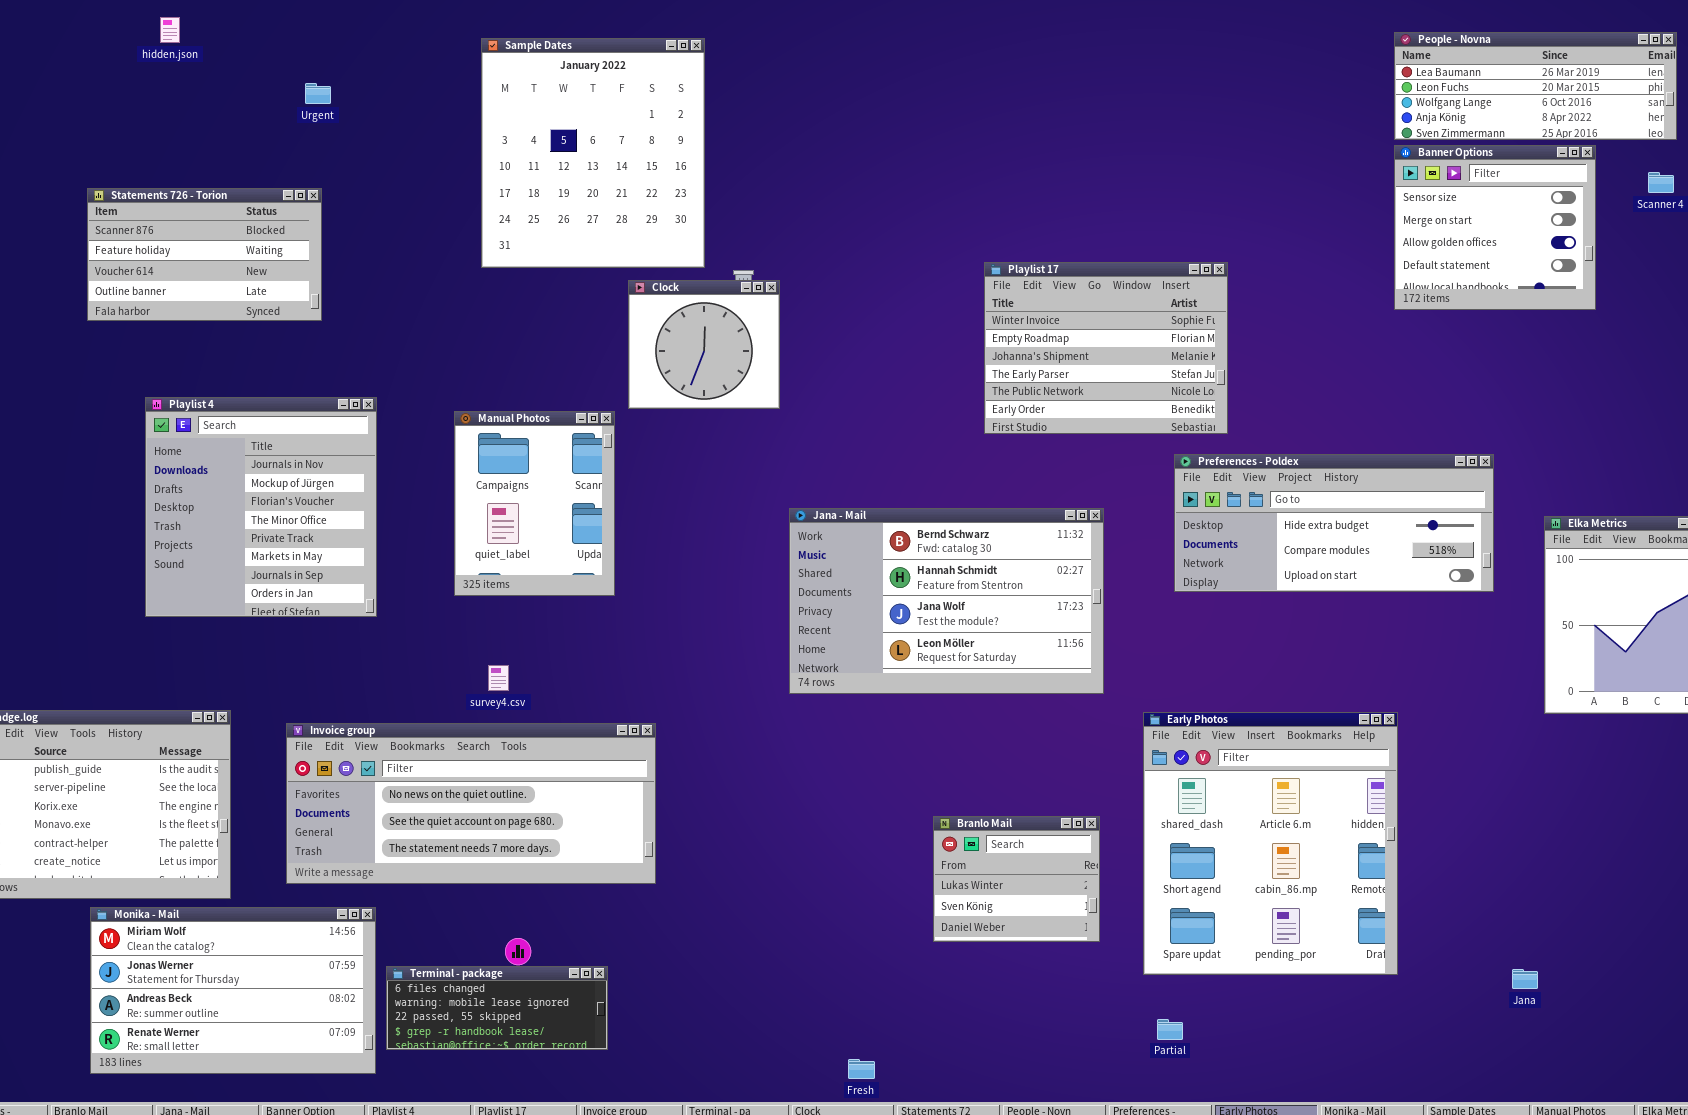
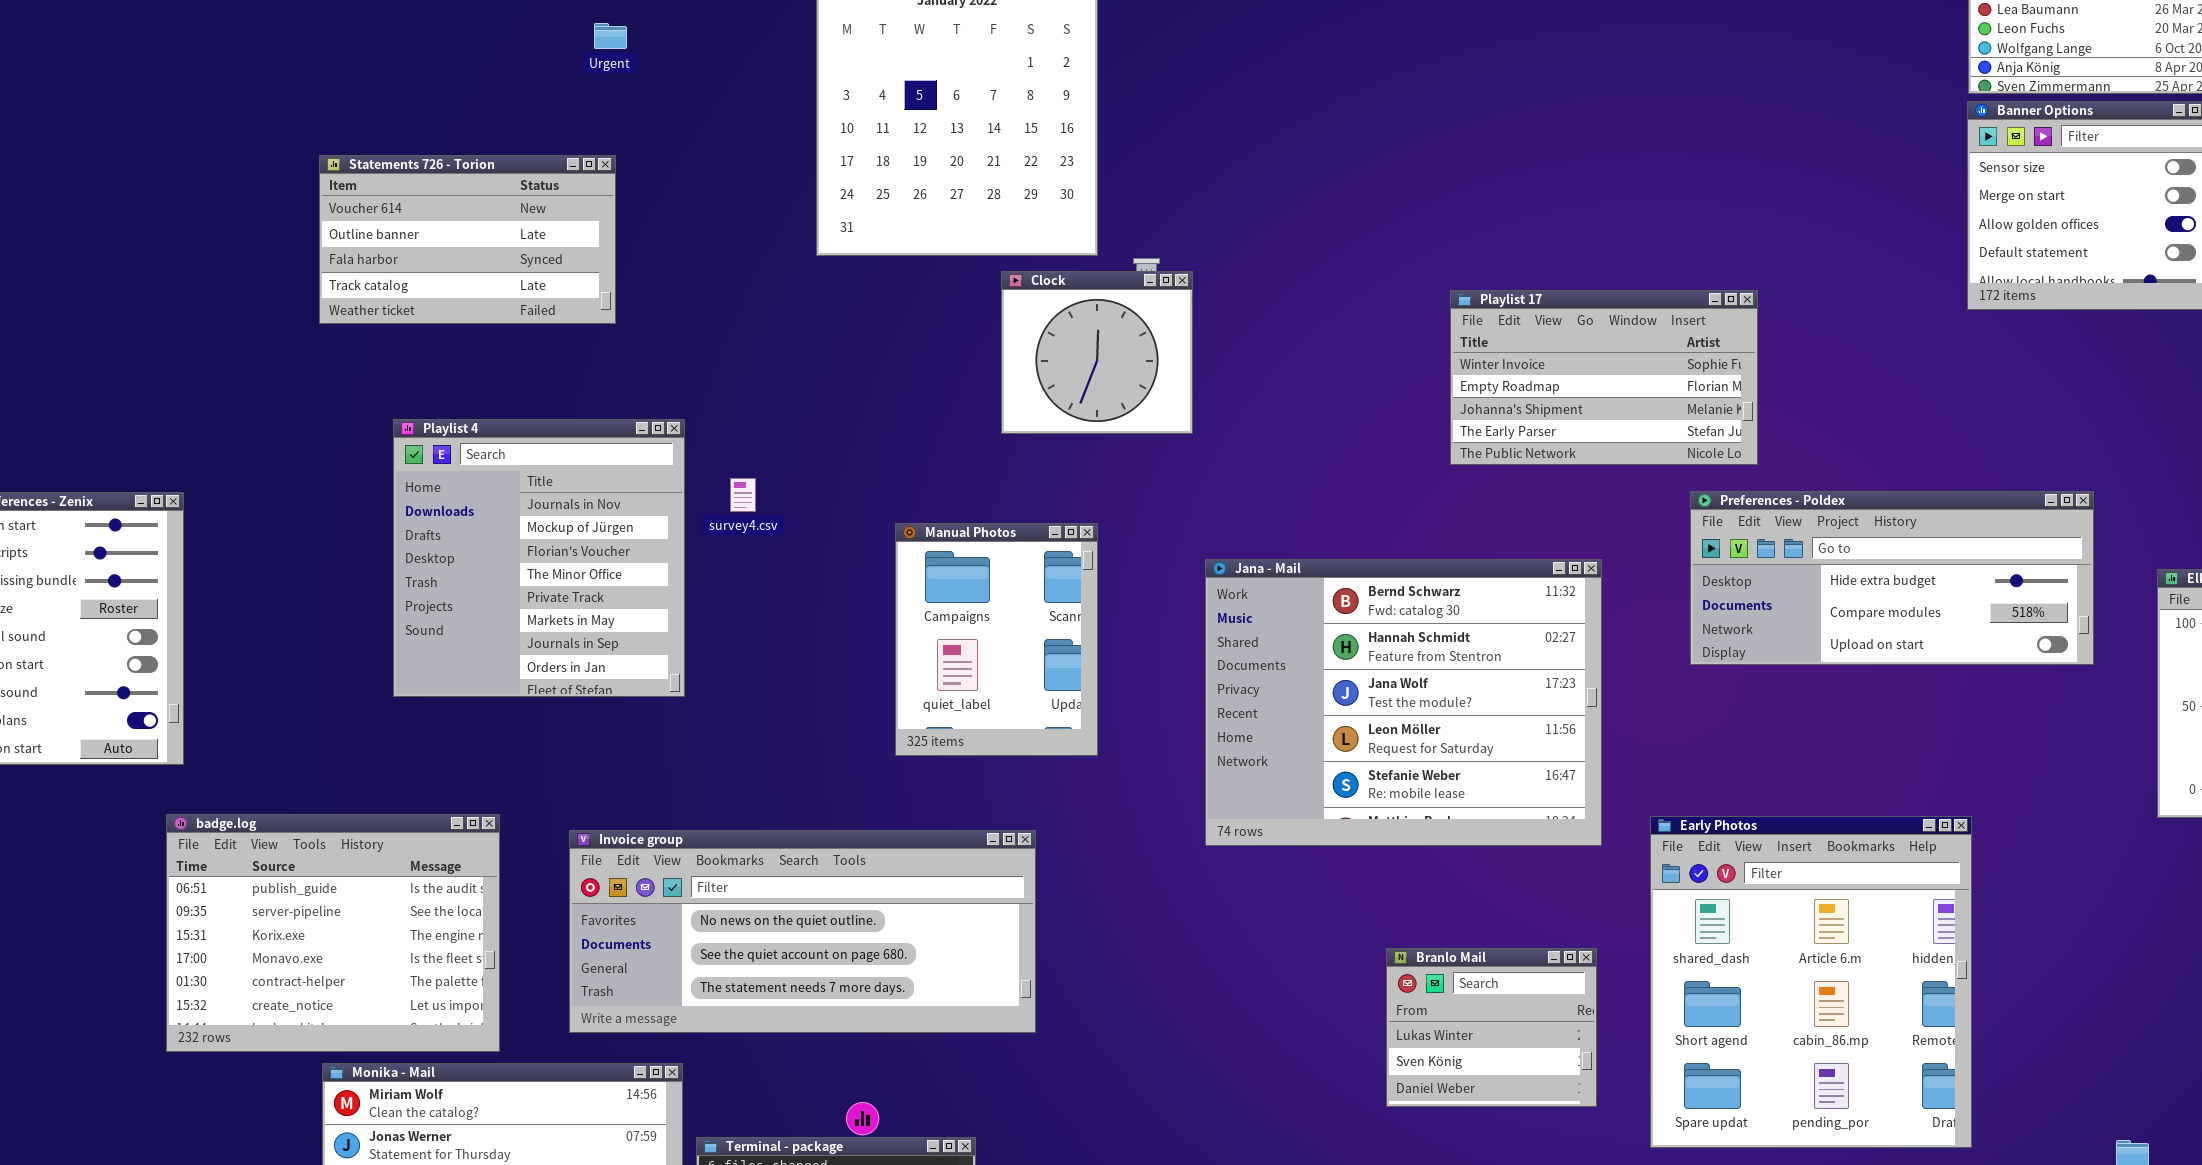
Statements 726 - Torion: [87,188,322,321] -> [319,155,616,324], scrolled down 2 rows
Playlist 17: [984,262,1228,434] -> [1450,290,1758,465], resized
Manual Photos: [454,411,615,596] -> [895,523,1098,756], moved
Jana - Mail: [789,508,1104,694] -> [1205,559,1602,846], resized
survey4.csv: [488,665,509,691] -> [730,478,756,512], moved

